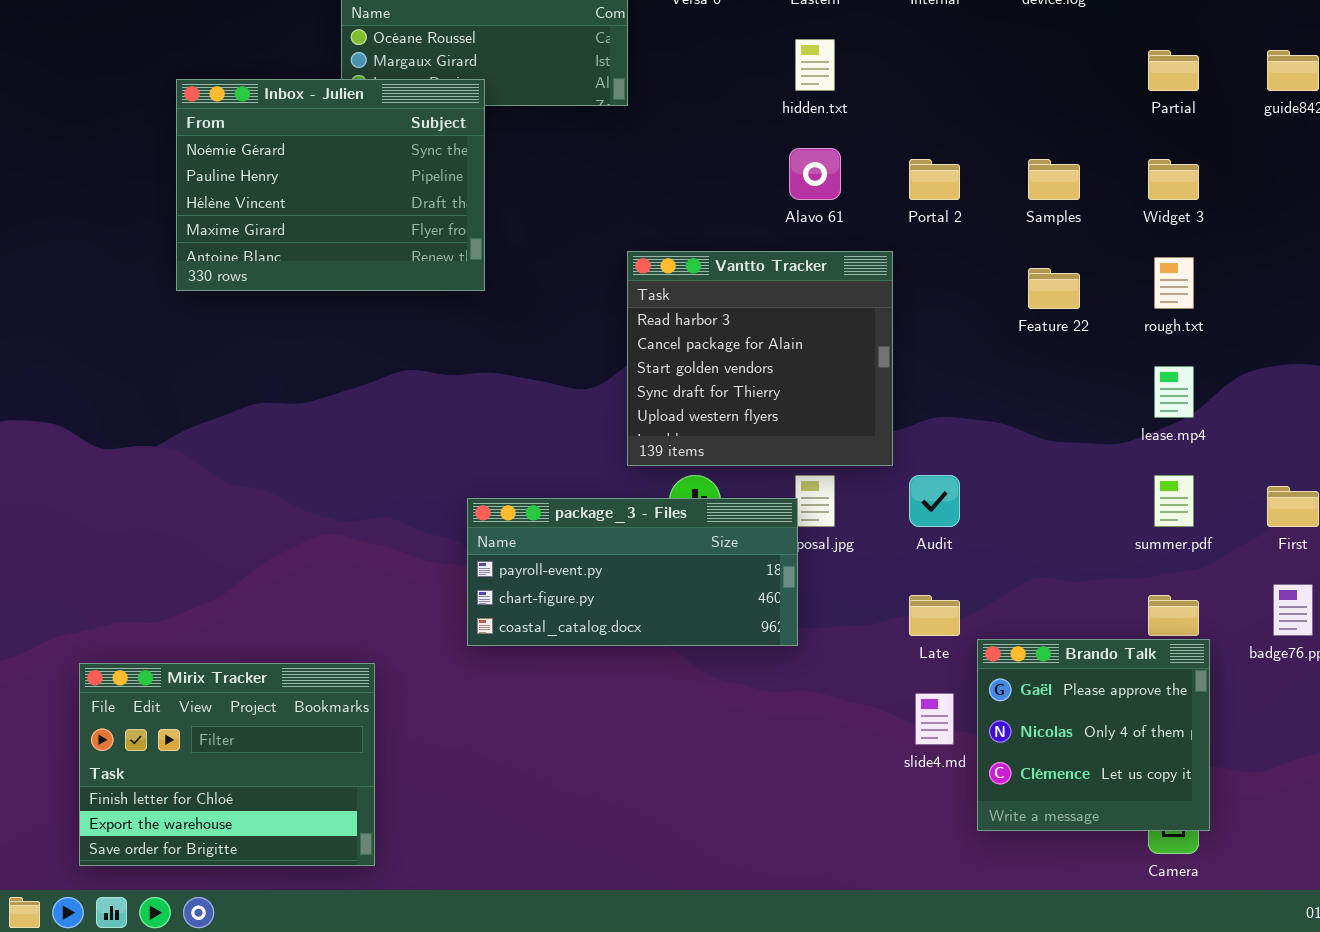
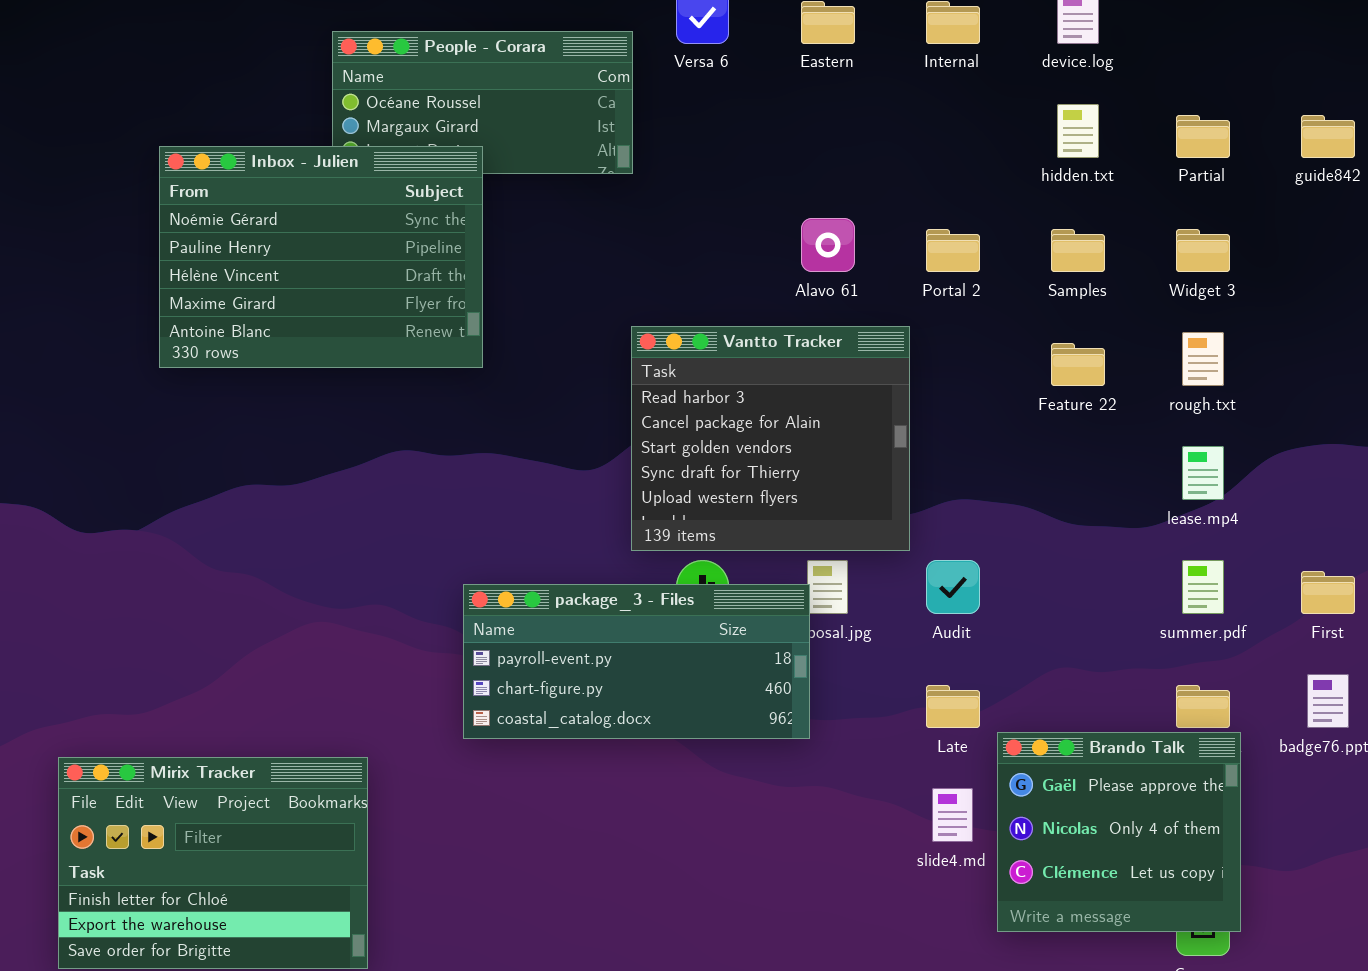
hidden.txt: [795,39,835,91] -> [1057,104,1099,158], moved

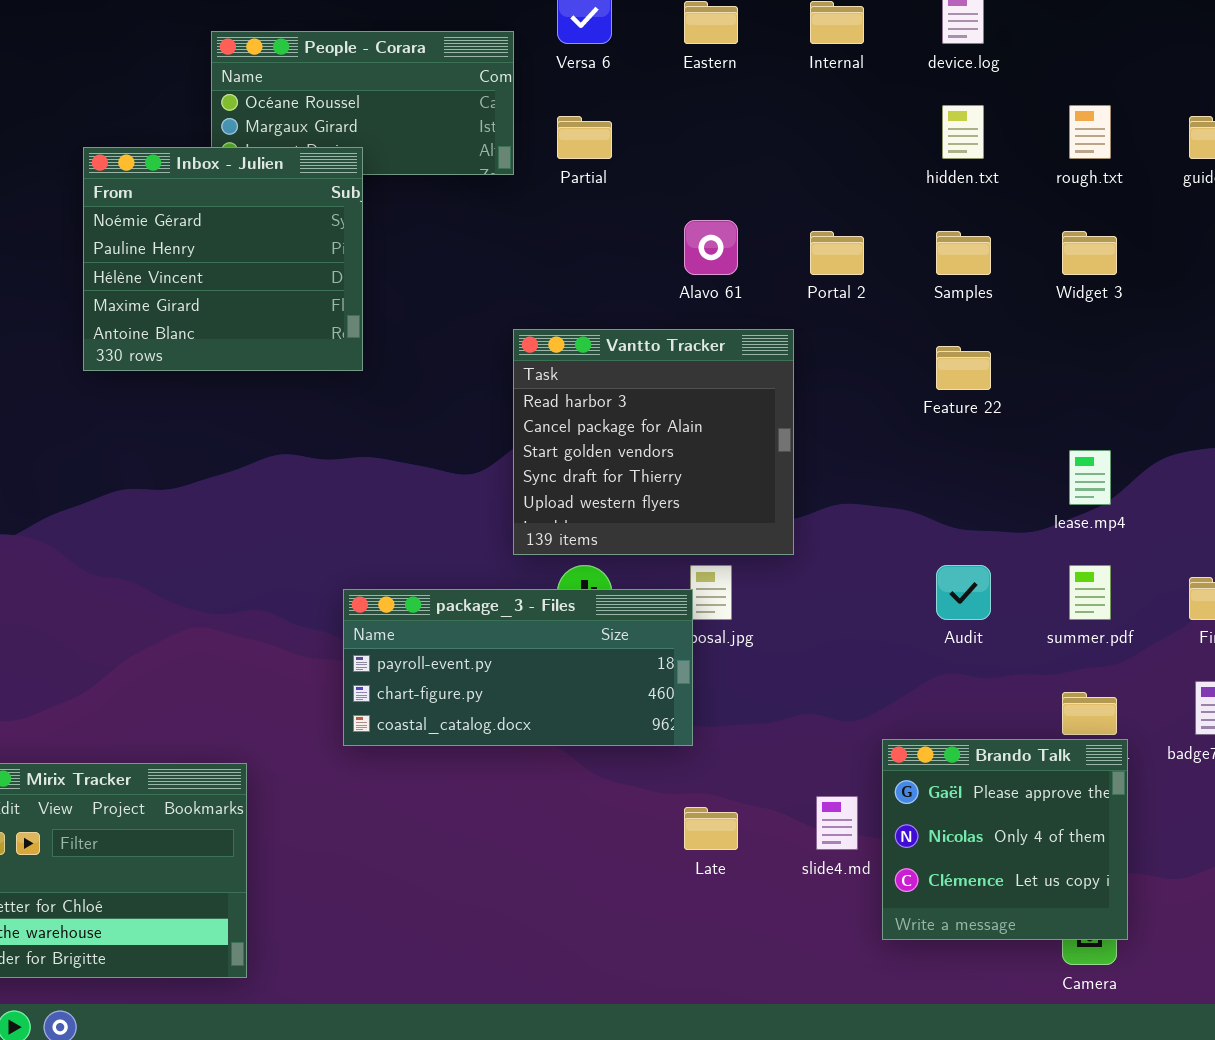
Partial: [1176,115,1230,158] -> [557,116,612,159], moved
Inbox - Julien: [159,146,483,368] -> [83,147,363,371], resized
rough.txt: [1182,332,1224,386] -> [1069,105,1111,159], moved
Audit: [926,560,980,614] -> [936,565,991,620], moved
Late: [926,685,980,728] -> [684,807,738,850], moved

